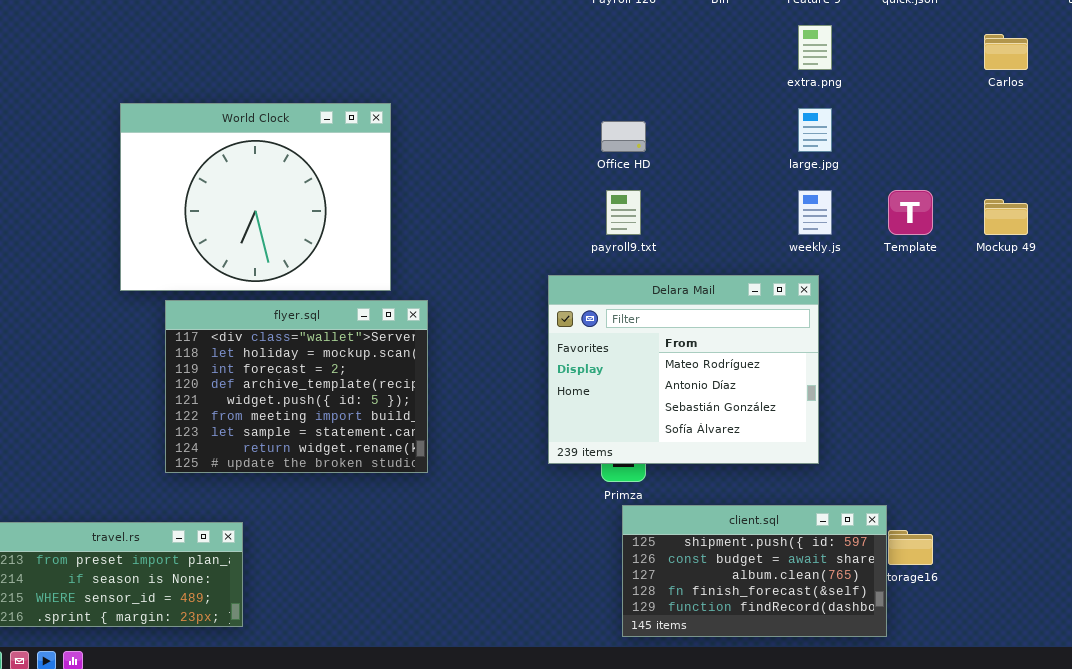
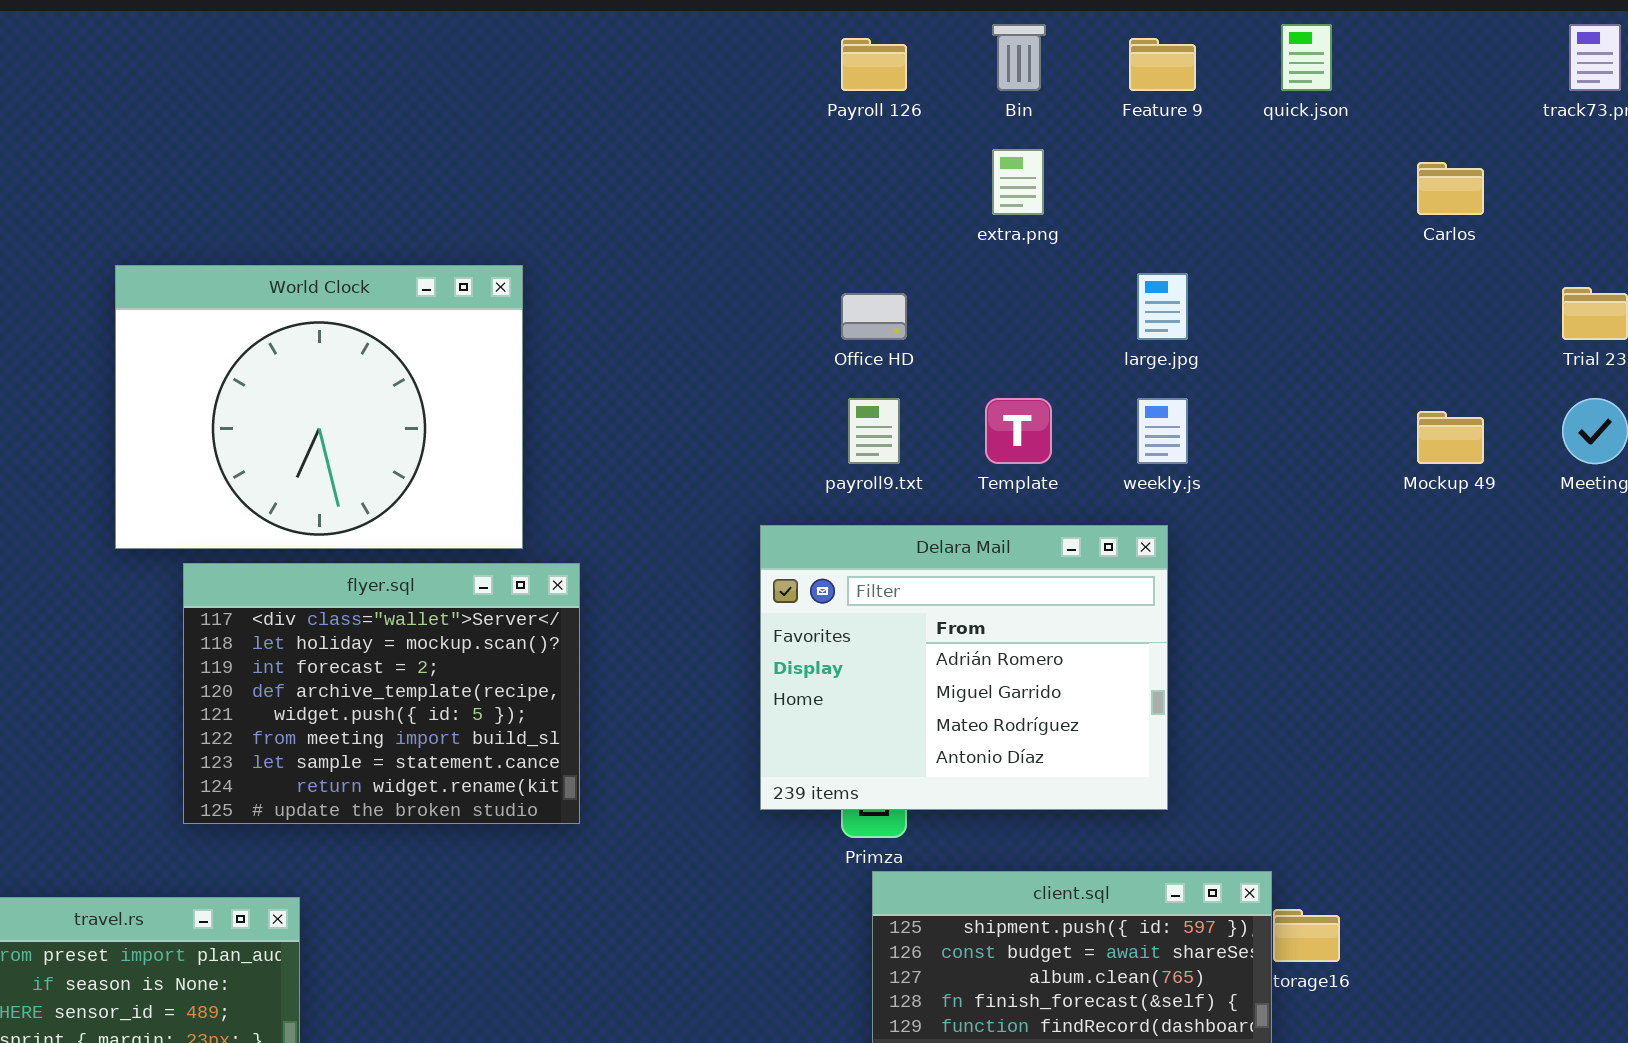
extra.png: [798,25,832,70] -> [992,149,1044,215], moved
Template: [888,190,933,235] -> [985,398,1052,464], moved
Delara Mail: [548,275,819,464] -> [760,525,1168,810], scrolled up 2 rows

